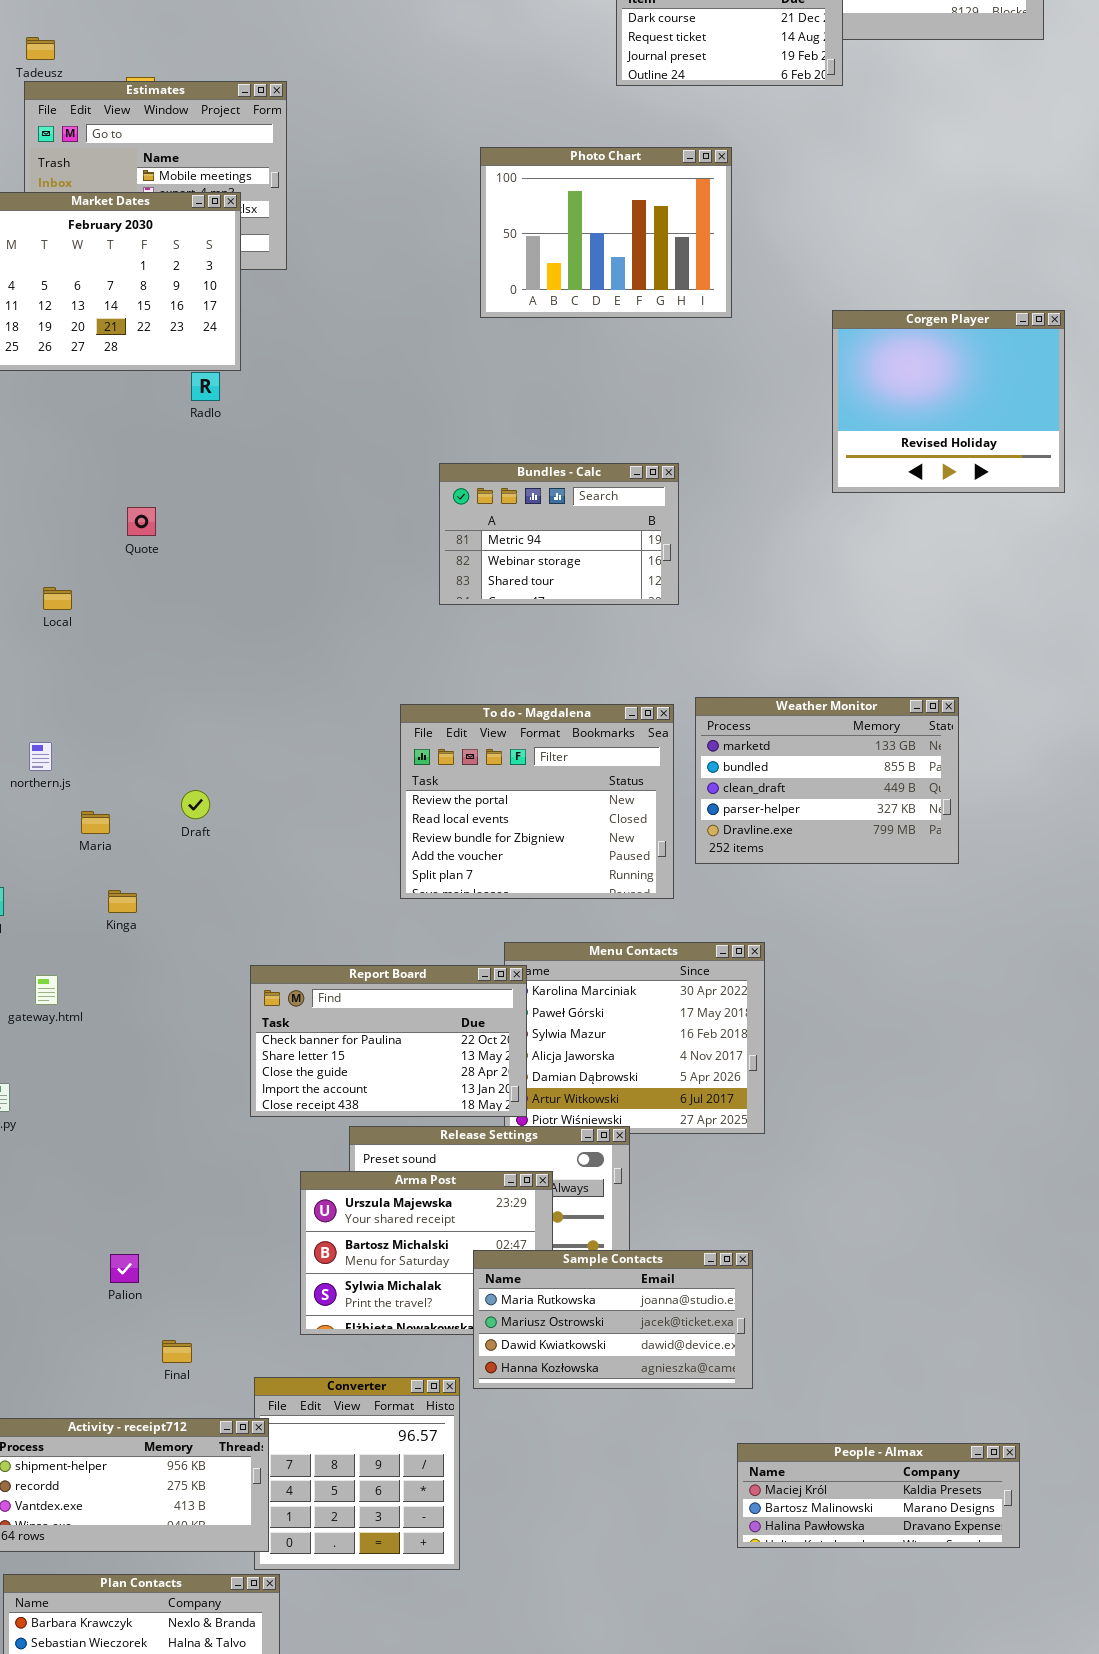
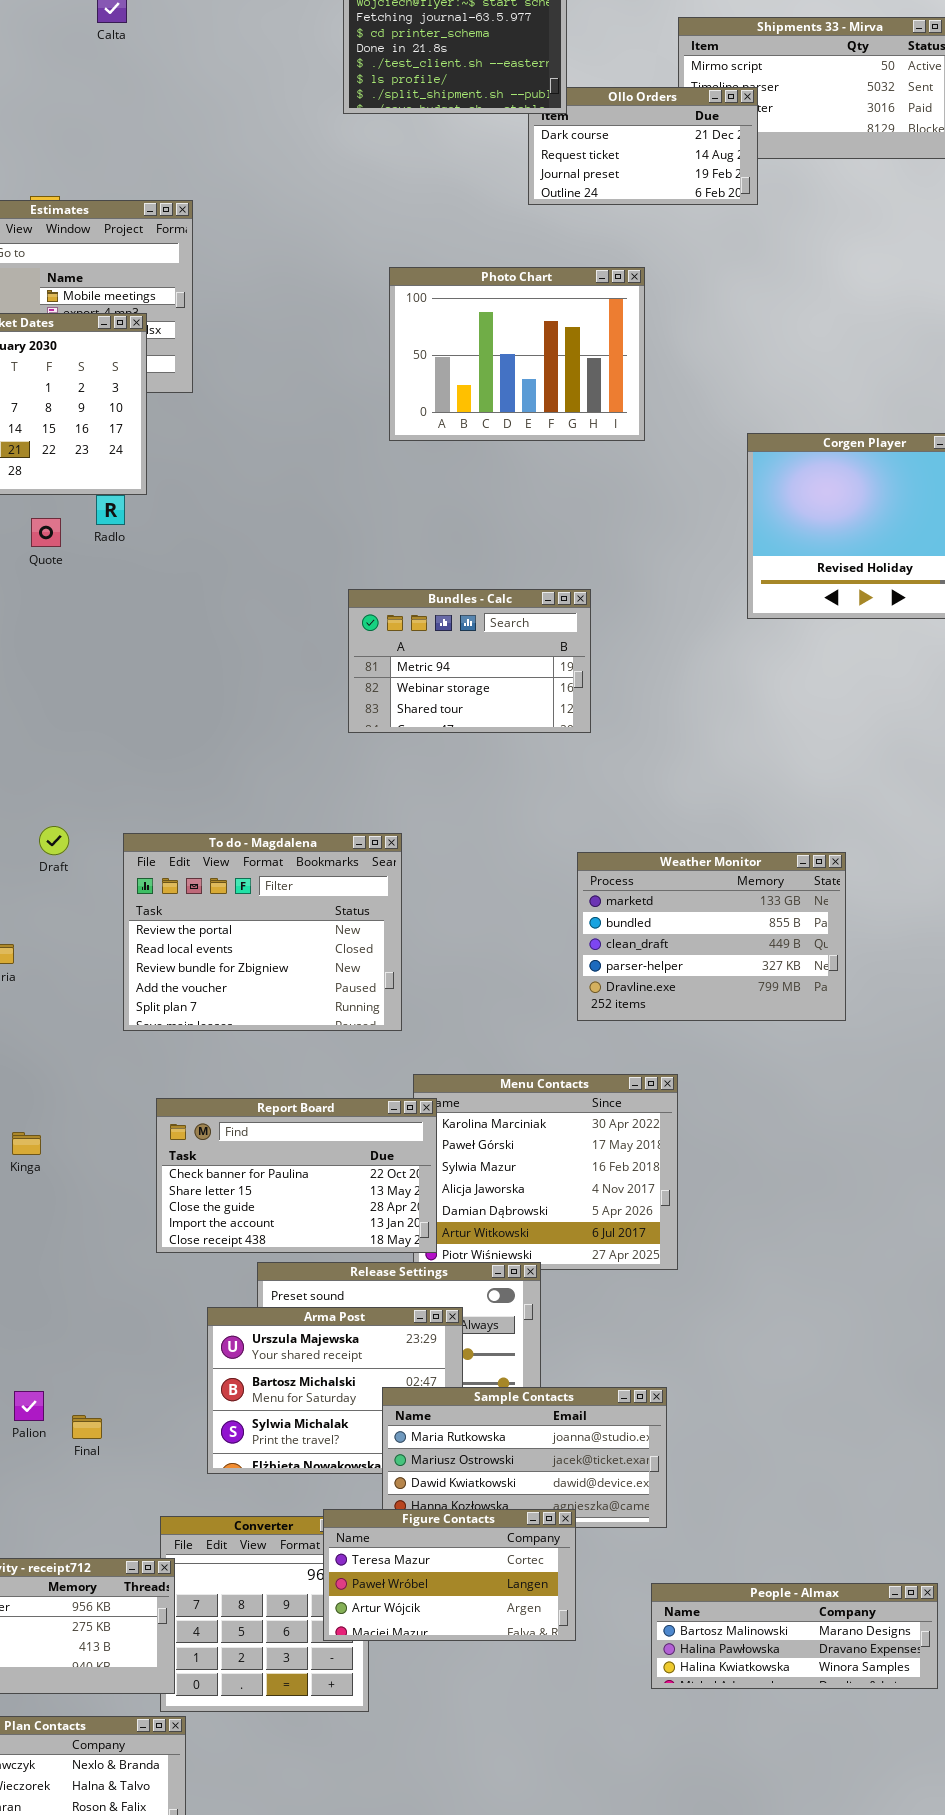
Quote: [127,507,156,536] -> [31,518,61,547], moved
Weather Monitor: [695,697,959,864] -> [577,852,846,1021], moved
To do - Magdalena: [400,704,674,899] -> [123,833,402,1031], moved
Draft: [181,790,210,819] -> [39,826,69,855], moved
Kinga: [108,890,137,913] -> [12,1132,41,1155], moved
Final: [162,1340,192,1363] -> [72,1415,102,1439], moved
Figure Contacts: none -> [323,1509,576,1641], opened
People - Almax: [737,1443,1020,1548] -> [651,1583,938,1689], scrolled down 1 row

